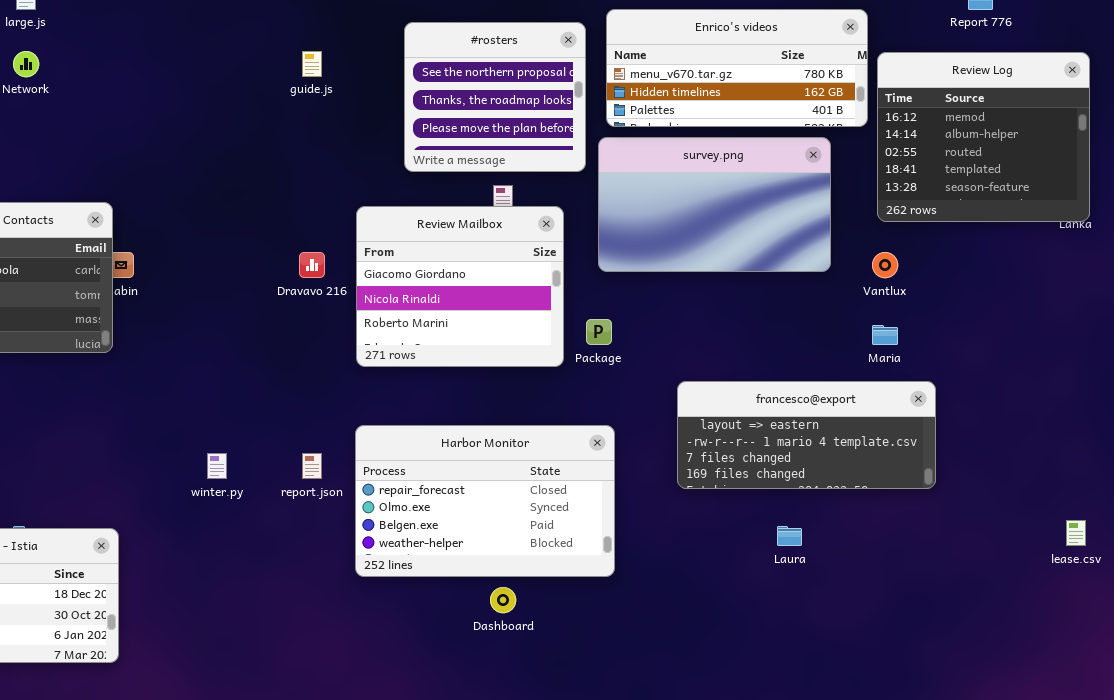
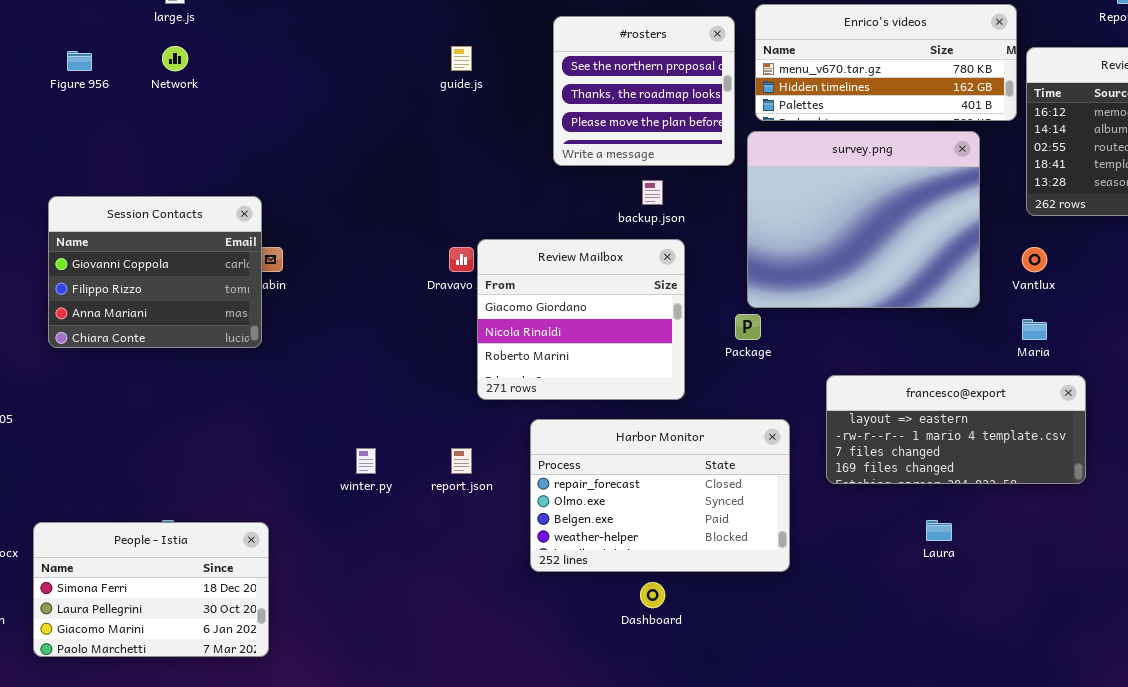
survey.png: [598,137,831,272] -> [747,131,980,308], resized
Review Mailbox: [356,206,564,367] -> [477,239,685,400], moved
Harbor Monitor: [355,425,615,577] -> [530,419,790,572], moved

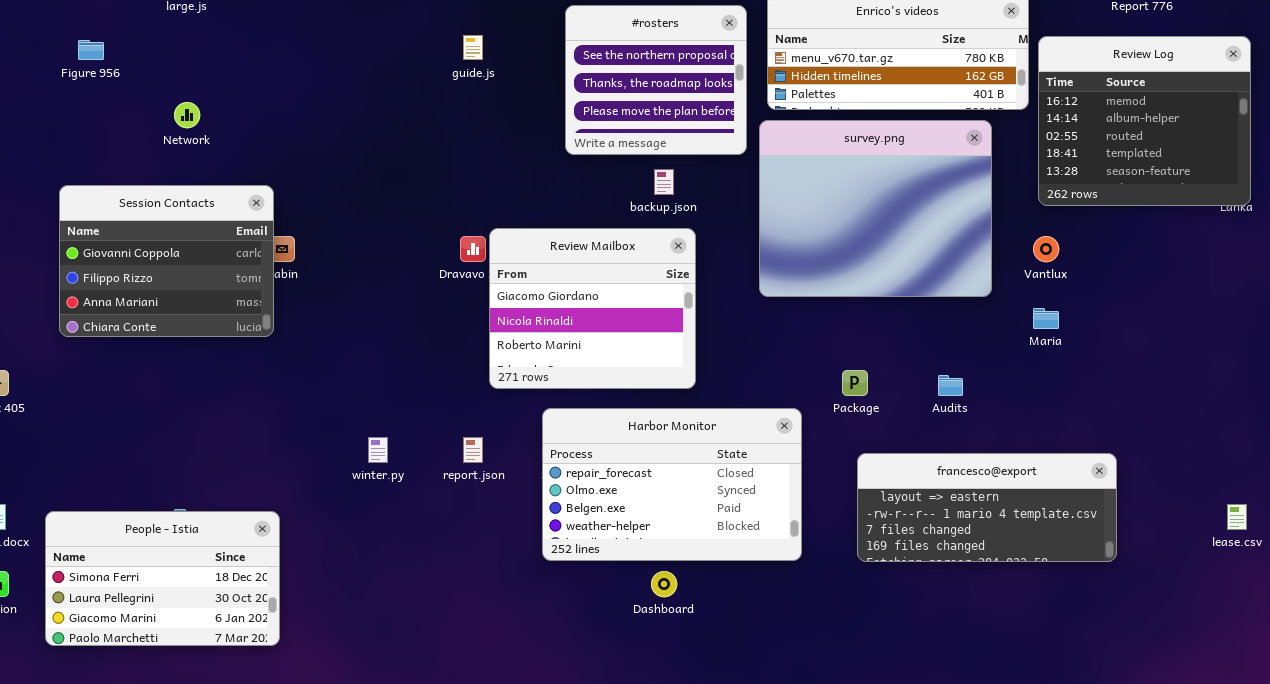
Network: [162,46,188,71] -> [174,102,200,128], moved
Package: [735,314,761,340] -> [842,370,868,396], moved
francesco@export: [826,375,1086,484] -> [857,453,1117,562], moved

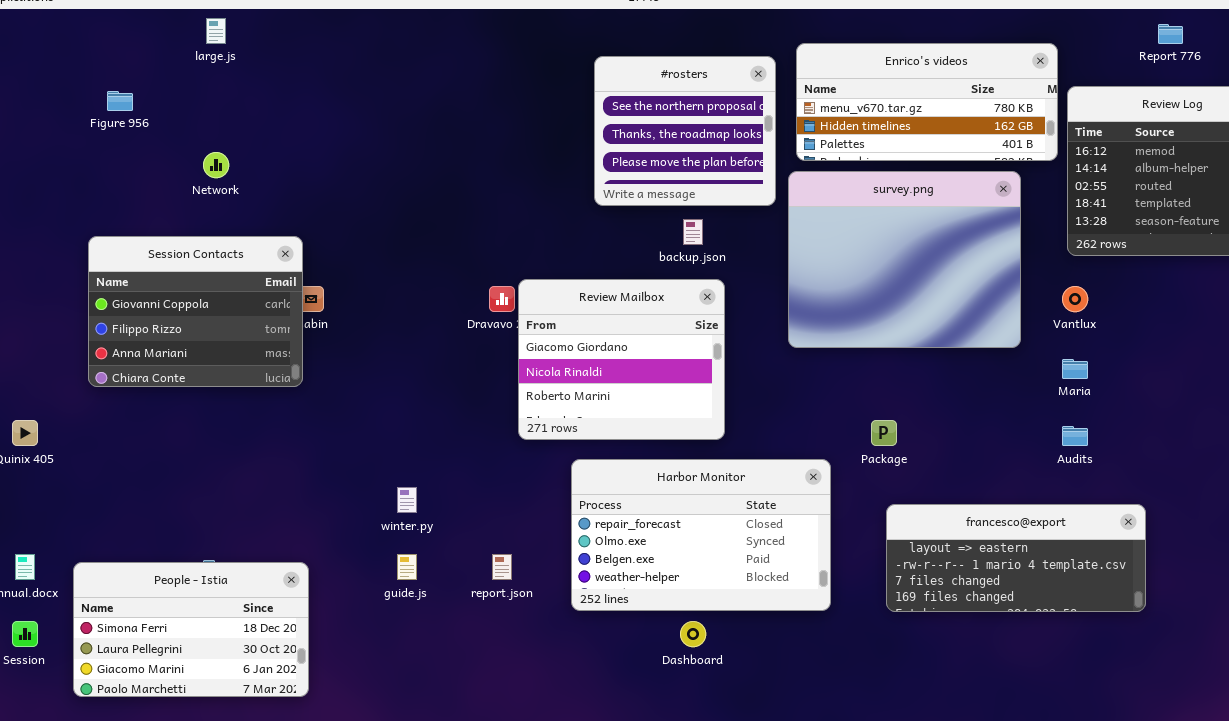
guide.js: [463,35,483,60] -> [397,554,417,580], moved
Audits: [938,375,963,396] -> [1062,426,1088,446], moved
report.json: [463,437,483,463] -> [492,554,512,580], moved

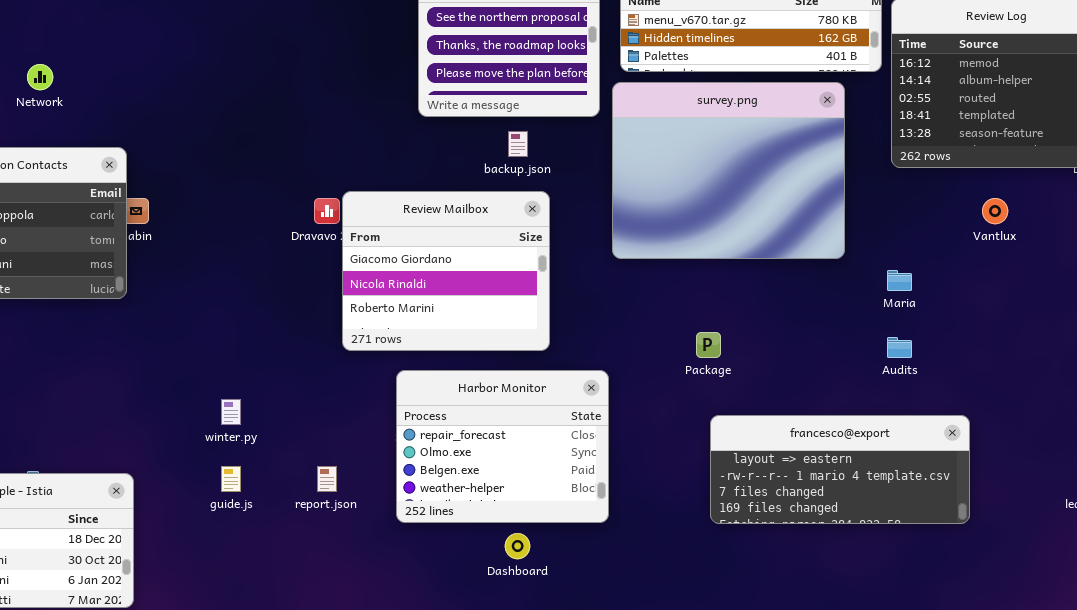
Vantlux: [1062,286,1088,312] -> [982,198,1008,224], moved
Harbor Monitor: [571,459,831,611] -> [396,370,609,523], resized

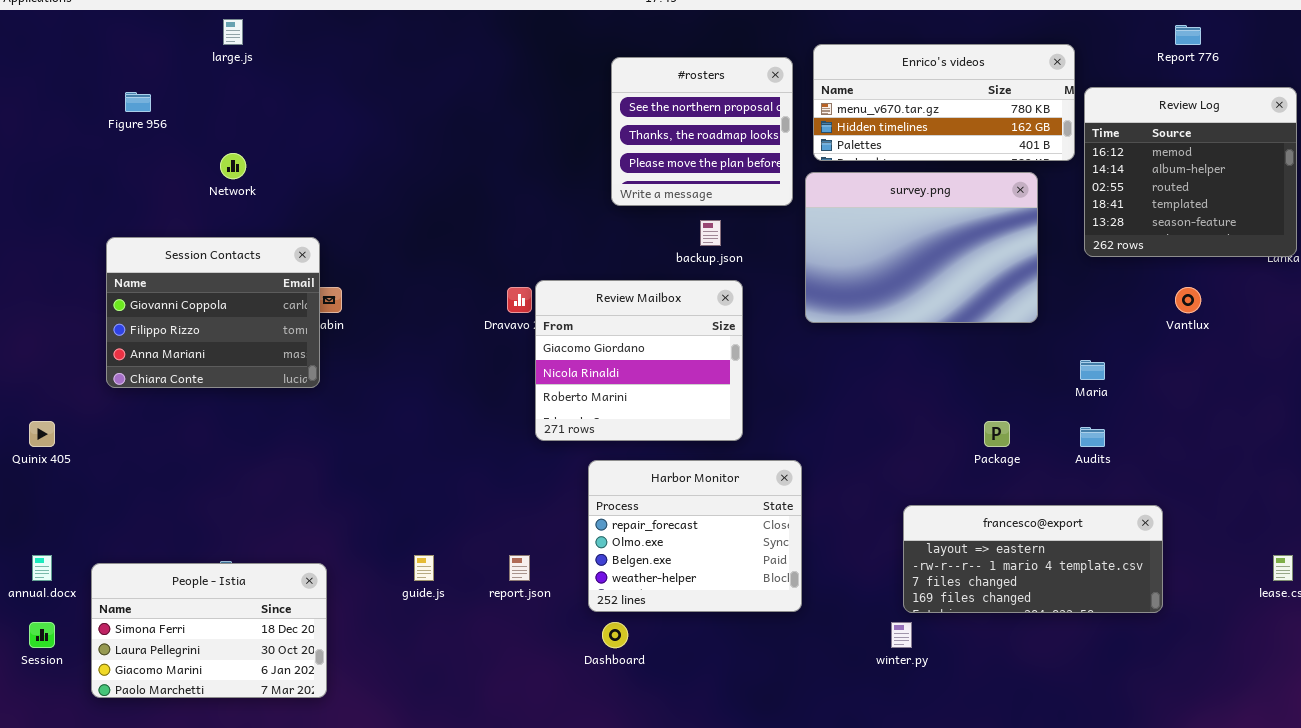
survey.png: [612,82,845,259] -> [805,172,1038,323], resized
Package: [696,332,721,358] -> [984,421,1010,447], moved
winter.py: [221,399,241,425] -> [891,622,912,648], moved
Dashboard: [505,533,530,559] -> [602,622,628,648], moved

